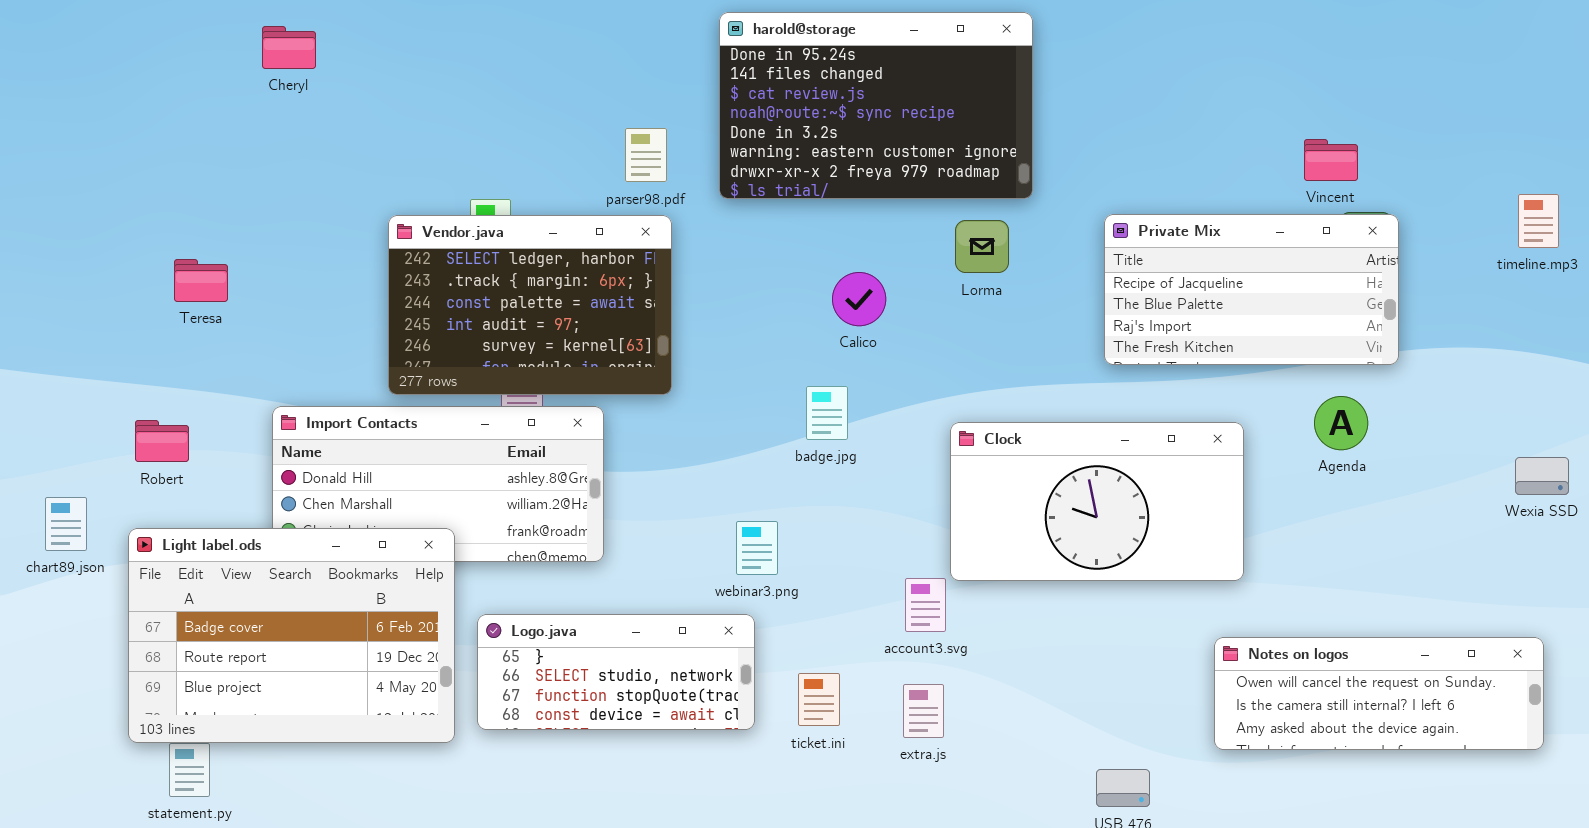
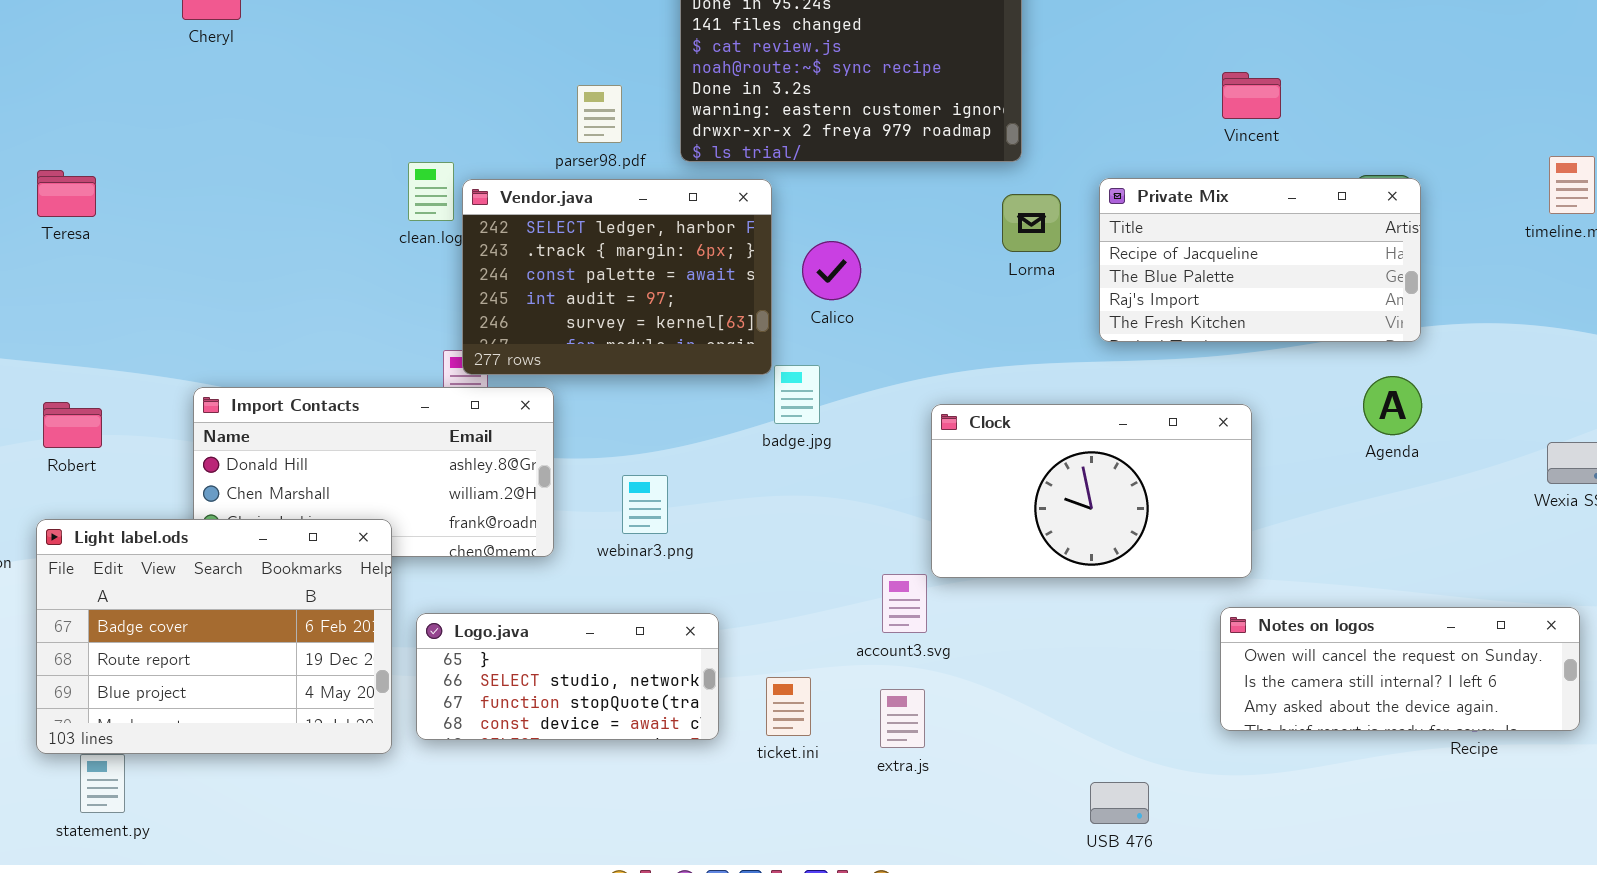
Vincent: [1304,139,1358,181] -> [1222,72,1281,119], moved
Vendor.java: [388,215,672,395] -> [462,179,772,375], moved
Lorma: [955,220,1009,273] -> [1002,194,1061,252], moved
Teresa: [174,259,228,302] -> [37,170,96,217], moved
Agenda: [1314,396,1368,450] -> [1363,376,1422,435], moved
webinar3.png: [736,521,778,575] -> [622,475,668,534], moved
Notes on logos: [1214,637,1544,750] -> [1220,607,1580,731], moved

